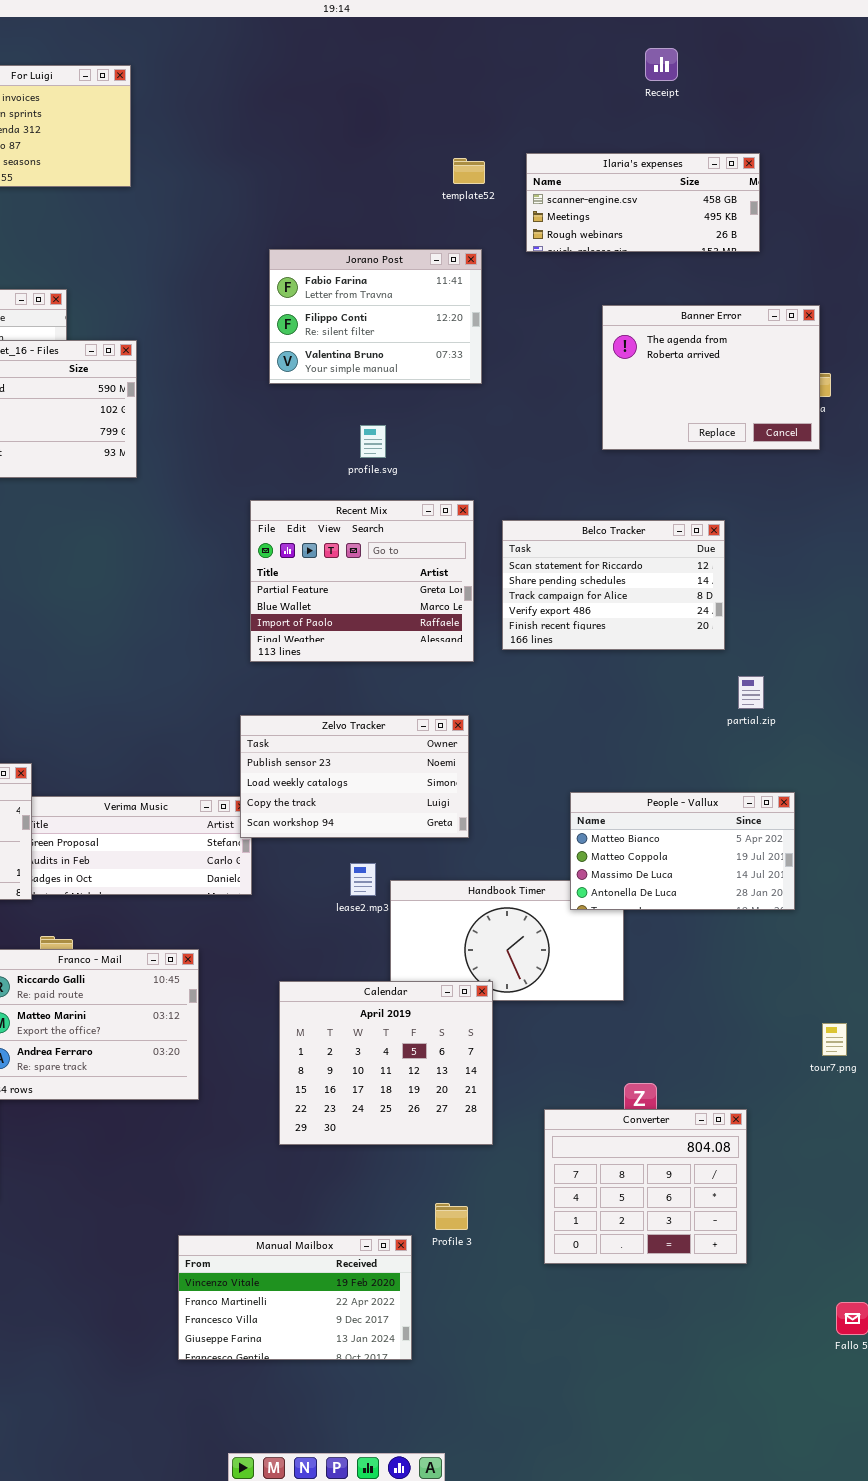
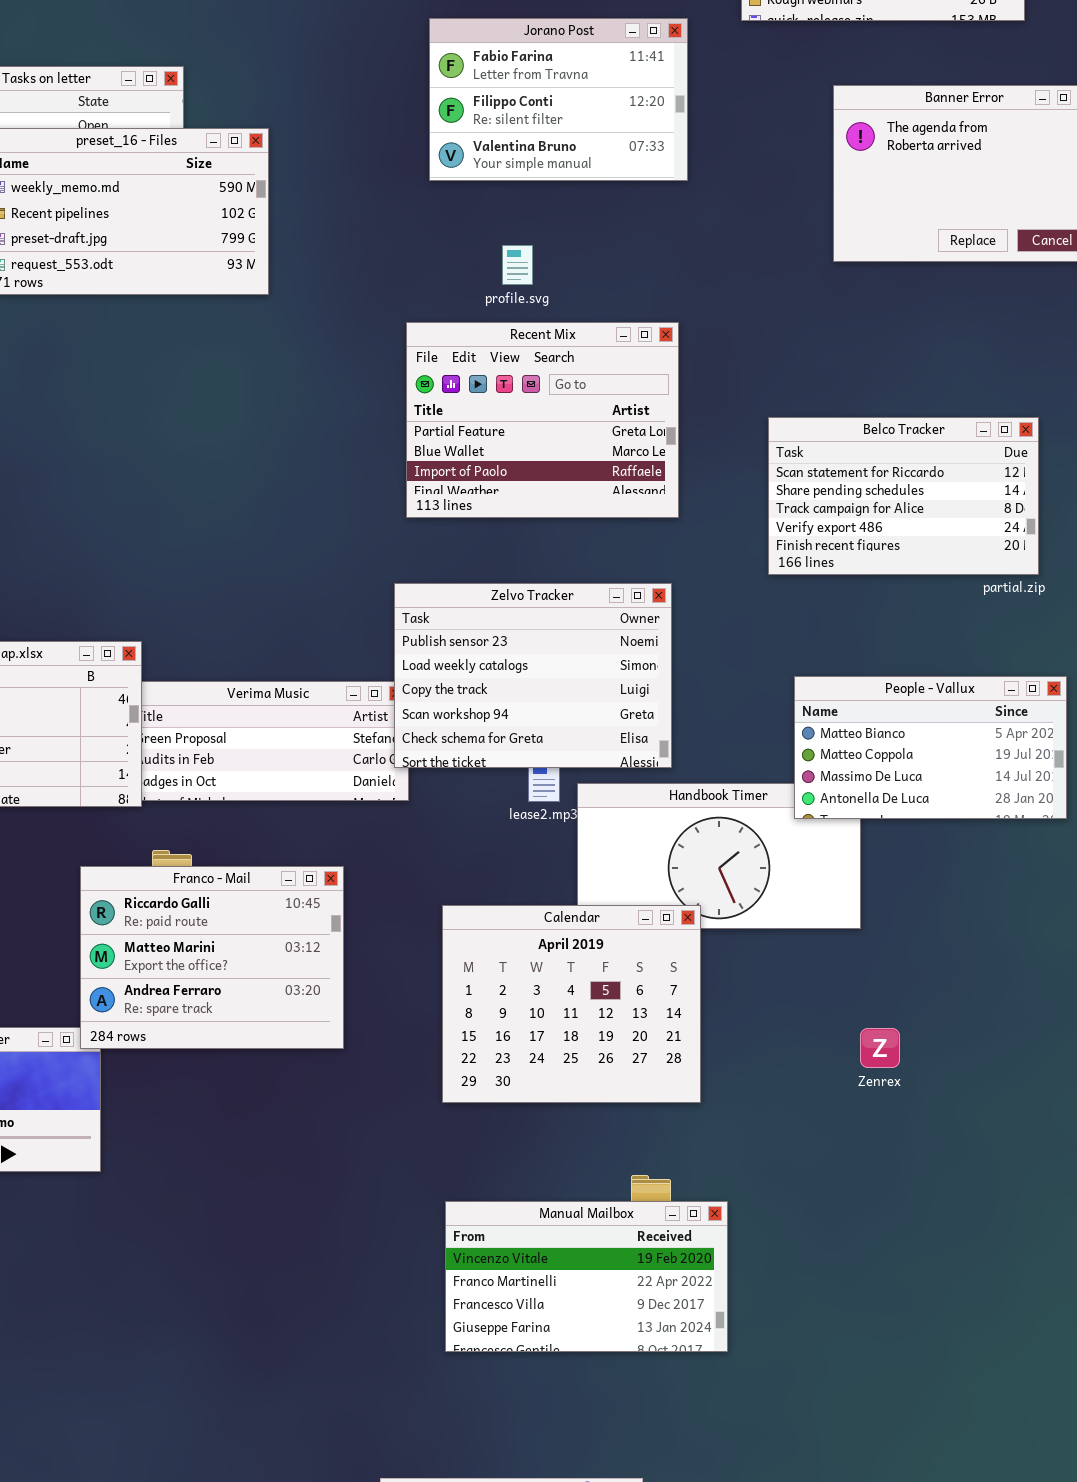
profile.svg: [360,425,386,458] -> [502,245,533,285], moved
Belco Tracker: [502,520,725,650] -> [768,417,1039,575], moved
Zelvo Tracker: [240,715,469,838] -> [394,583,672,768], resized
Converter: [544,1109,747,1264] -> none, closed
Manual Mailbox: [178,1235,412,1360] -> [445,1201,728,1352], moved

